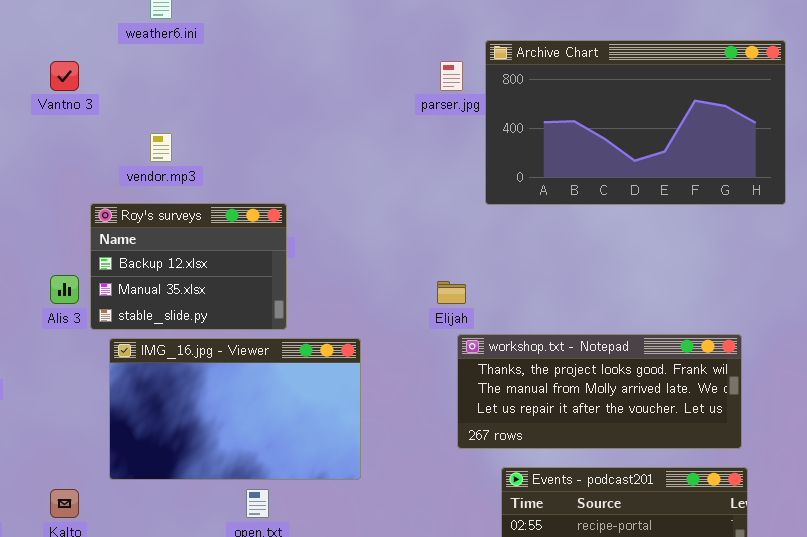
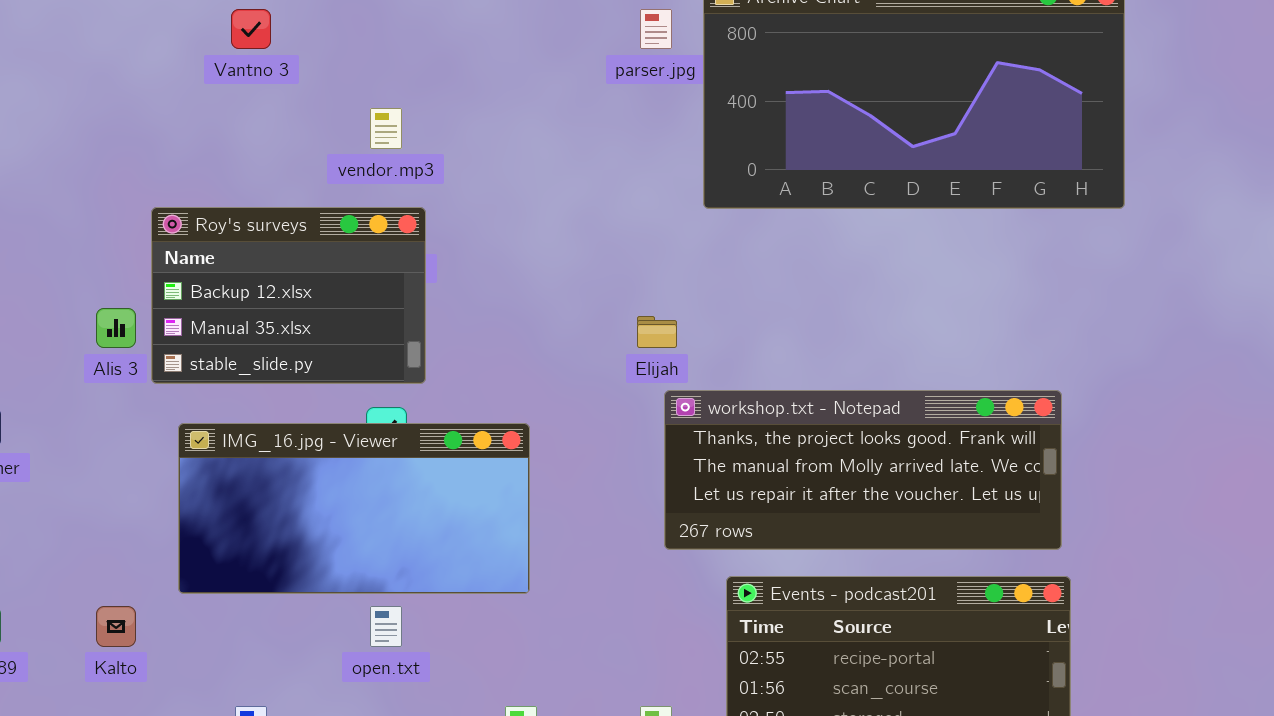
Vantno 3: [50,61,79,91] -> [231,9,271,49], moved
vendor.mp3: [150,133,172,162] -> [370,108,402,149], moved
IMG_16.jpg - Viewer: [109,338,361,480] -> [178,423,530,594], resized

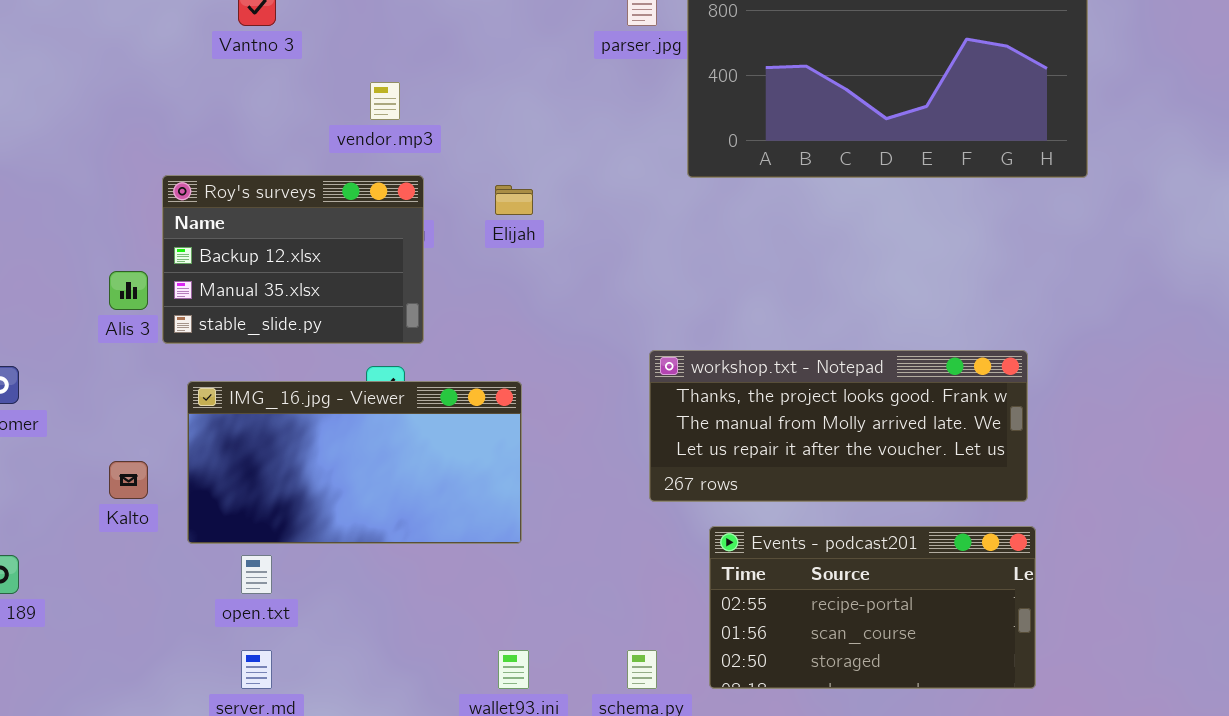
Elijah: [637,316,677,348] -> [495,185,533,215], moved
Kalto: [96,606,136,647] -> [109,461,148,499], moved
open.txt: [370,606,402,647] -> [241,555,272,594], moved

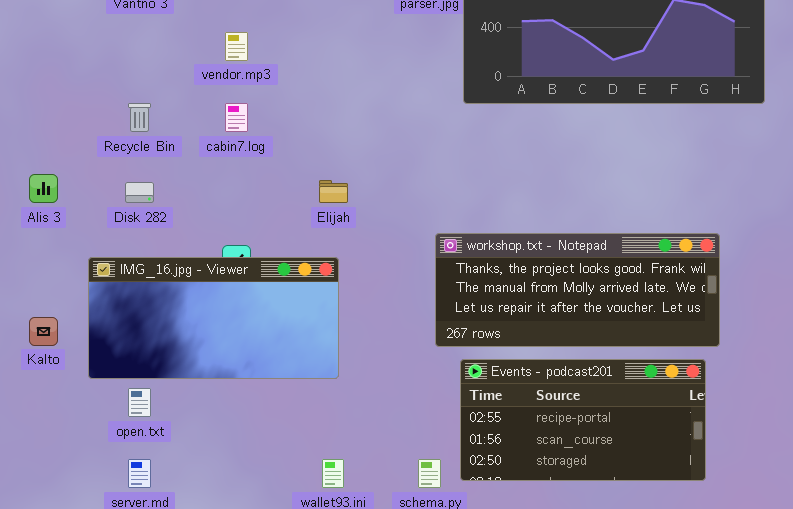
Roy's surveys: [162,175,424,344] -> none, closed
Elijah: [495,185,533,215] -> [319,180,348,203], moved
Events - podcast201: [709,526,1036,689] -> [460,359,706,481], moved

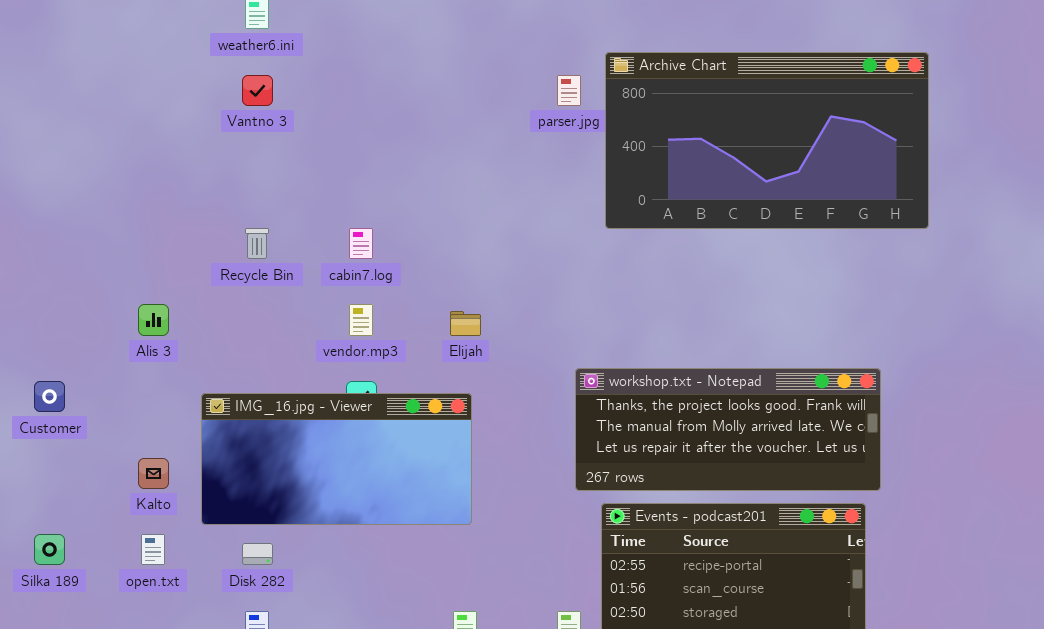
vendor.mp3: [225,32,248,61] -> [349,304,373,336], moved
Disk 282: [125,182,154,203] -> [242,543,273,565], moved
open.txt: [128,388,151,417] -> [141,534,165,565], moved

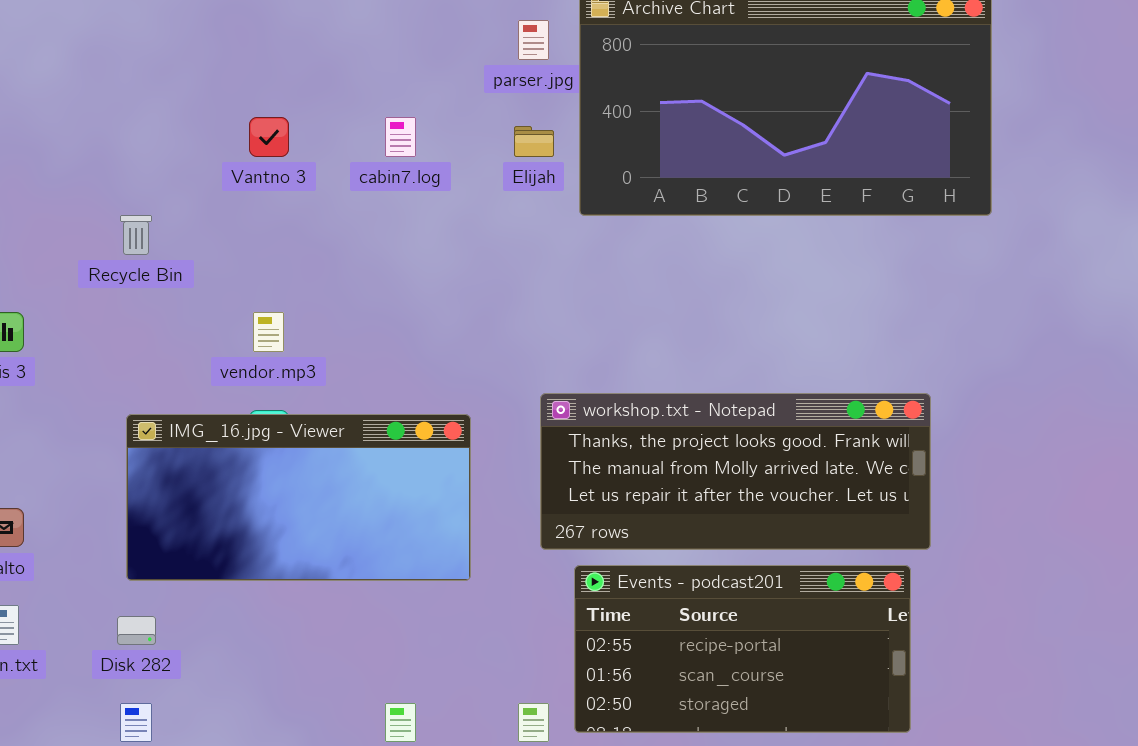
Vantno 3: [242,75,273,106] -> [249,117,289,157], moved
cabin7.log: [349,228,373,259] -> [385,117,416,157], moved
Elijah: [450,311,481,336] -> [514,126,554,157], moved
IMG_16.jpg - Viewer: [201,393,472,525] -> [126,414,471,581], moved

